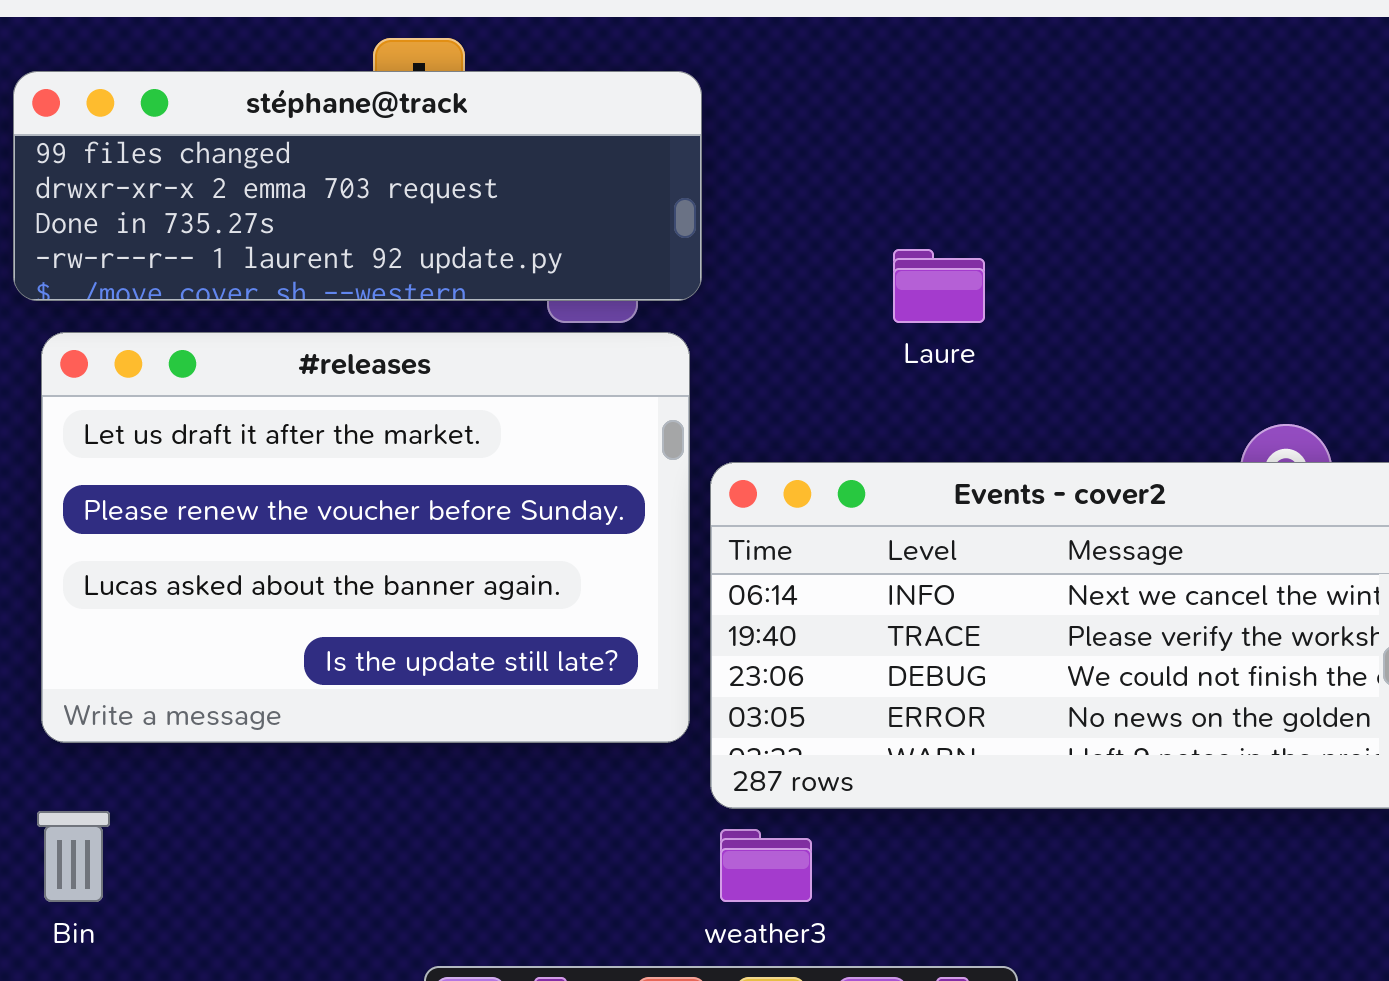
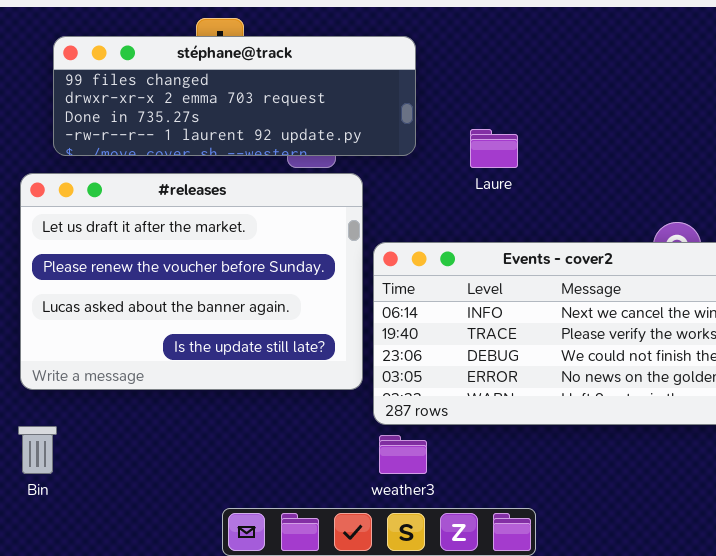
stéphane@track: [13,71,702,301] -> [53,36,416,156], moved

